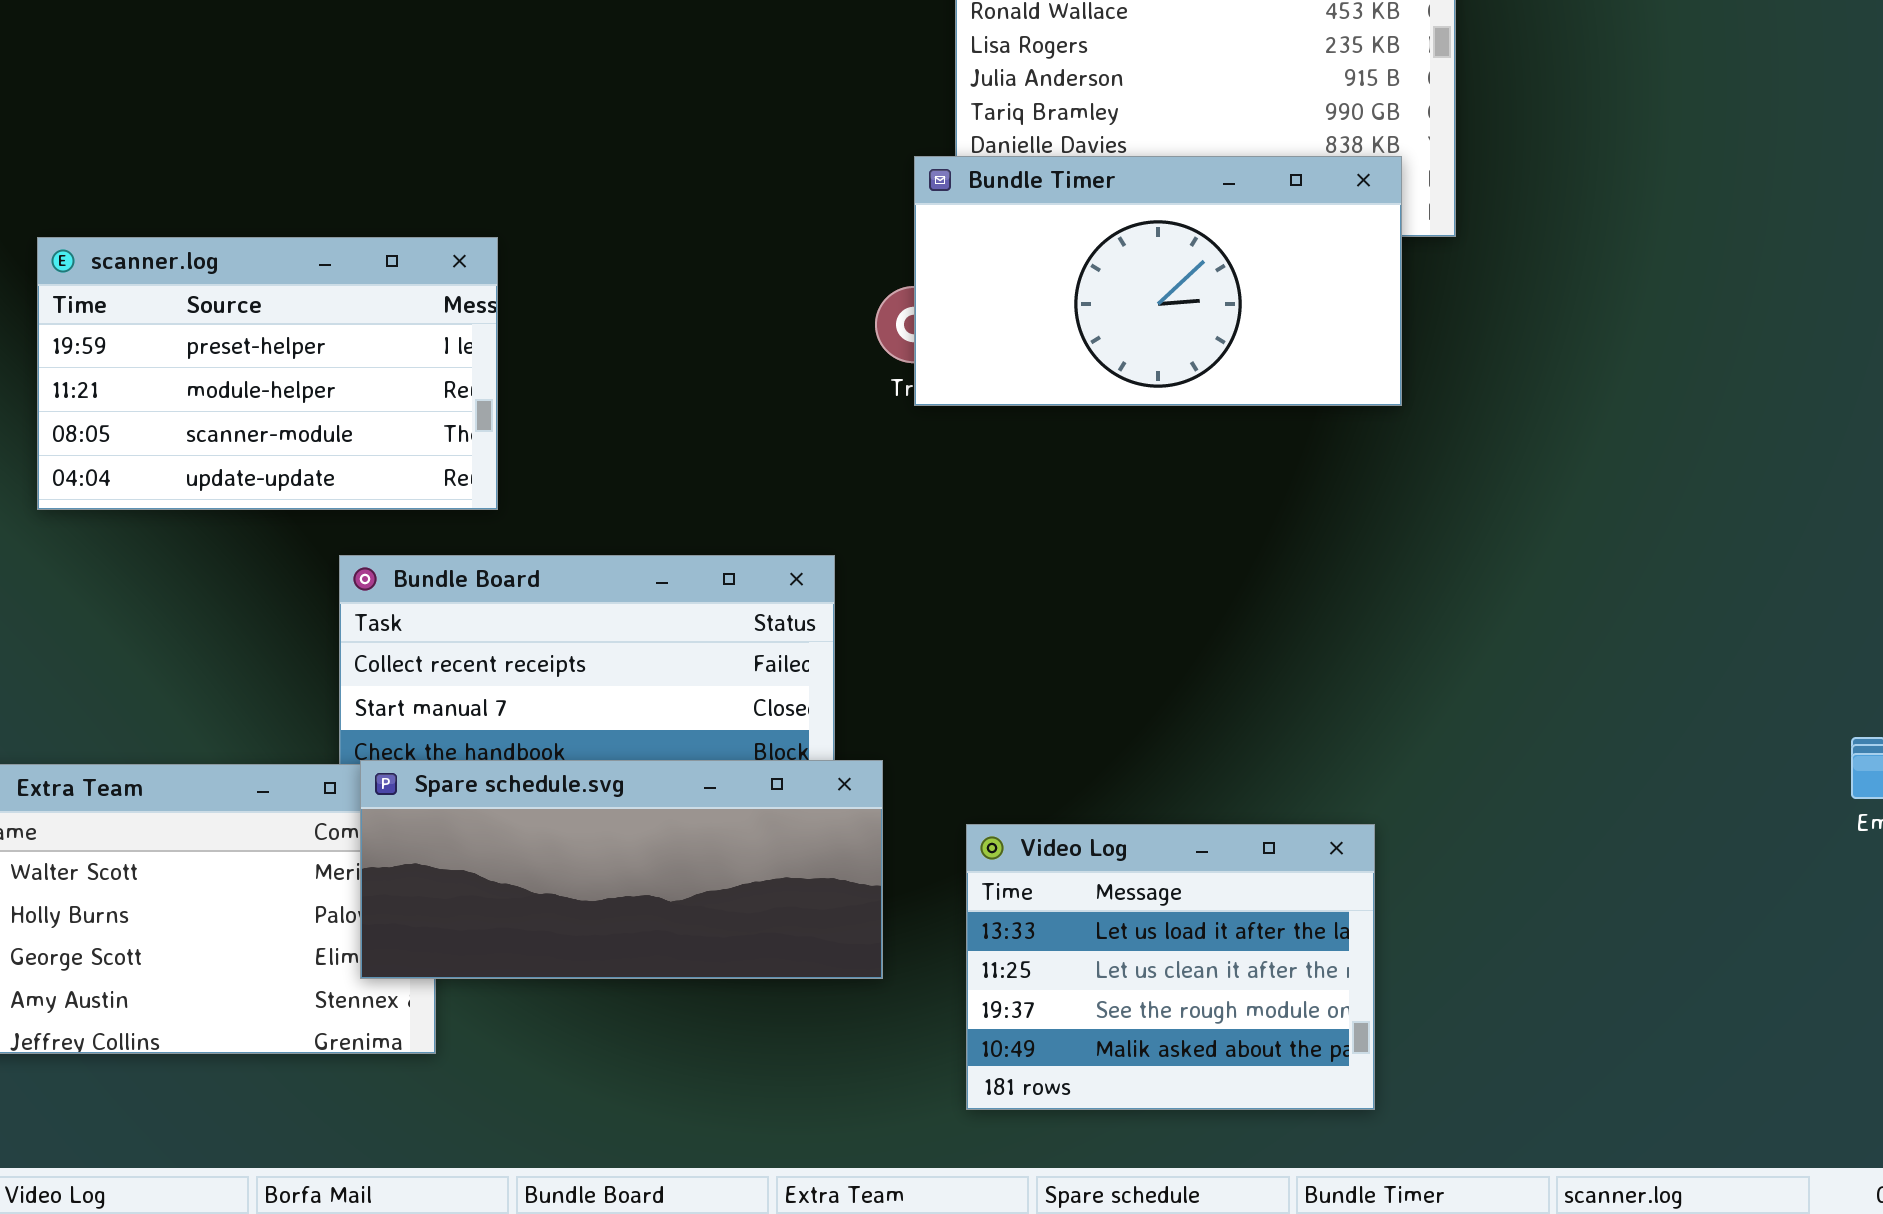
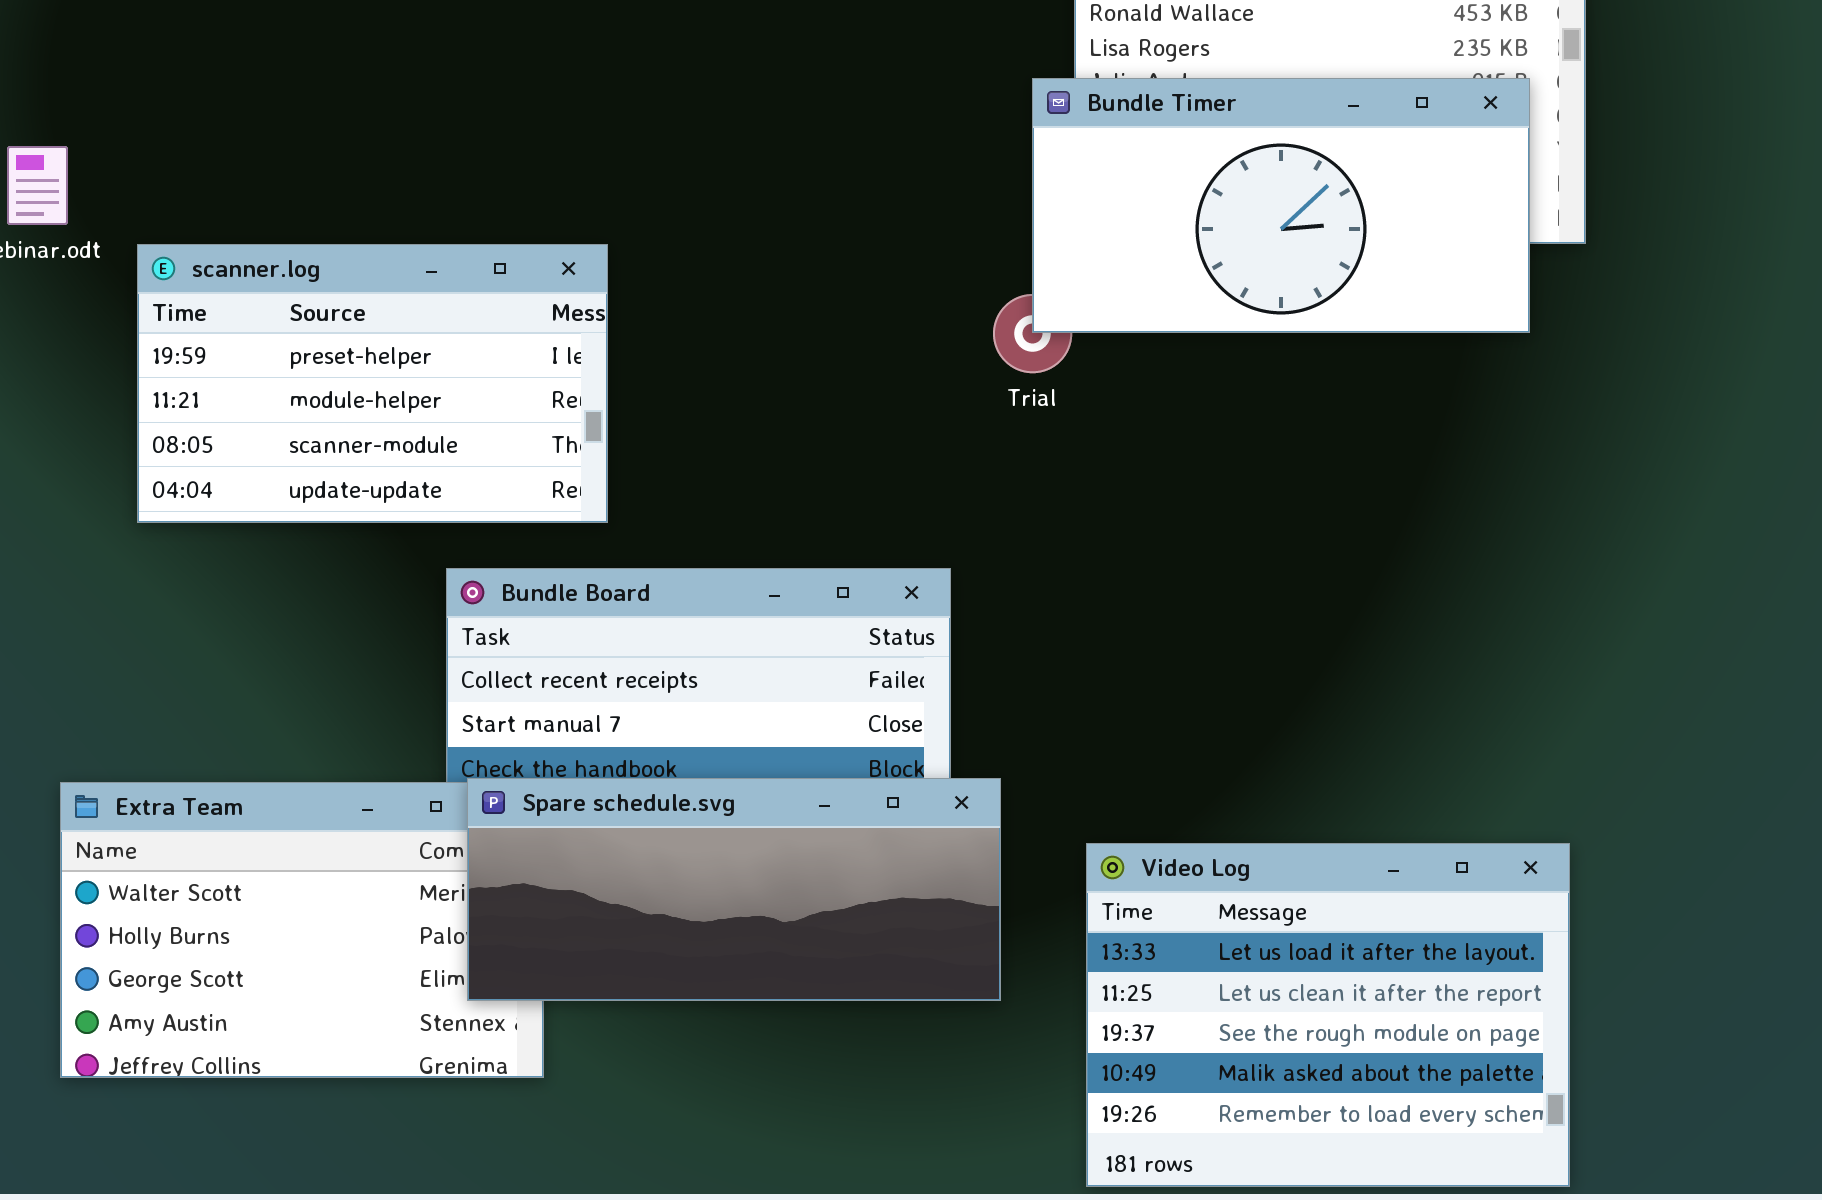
Bundle Timer: [914,156,1402,406] -> [1032,78,1530,333], moved
Video Log: [966,824,1375,1110] -> [1086,843,1570,1187], resized

